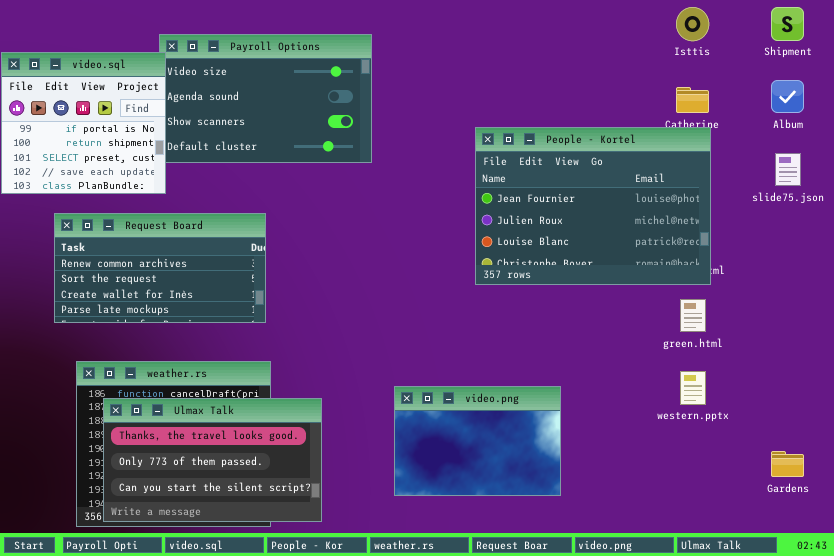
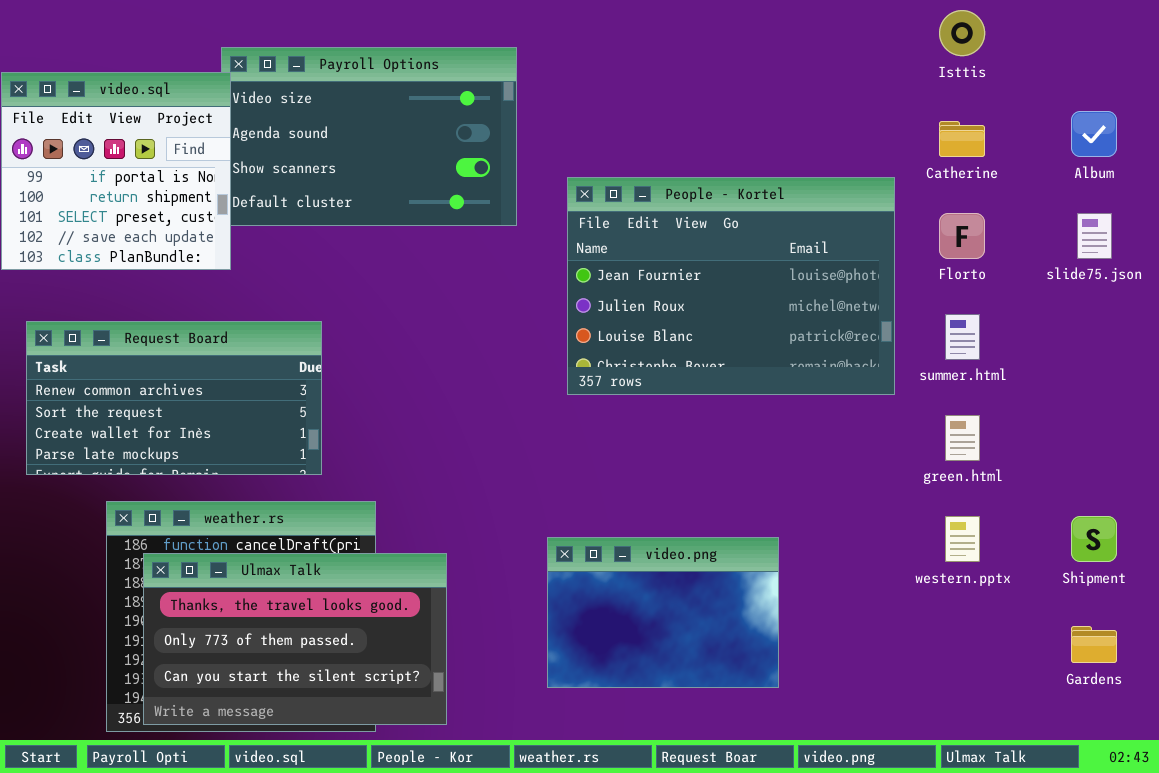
Shipment: [771,7,804,41] -> [1071,516,1117,562], moved
People - Kortel: [475,127,711,285] -> [567,177,895,395], moved
Request Board: [54,213,266,323] -> [26,321,322,475], moved

